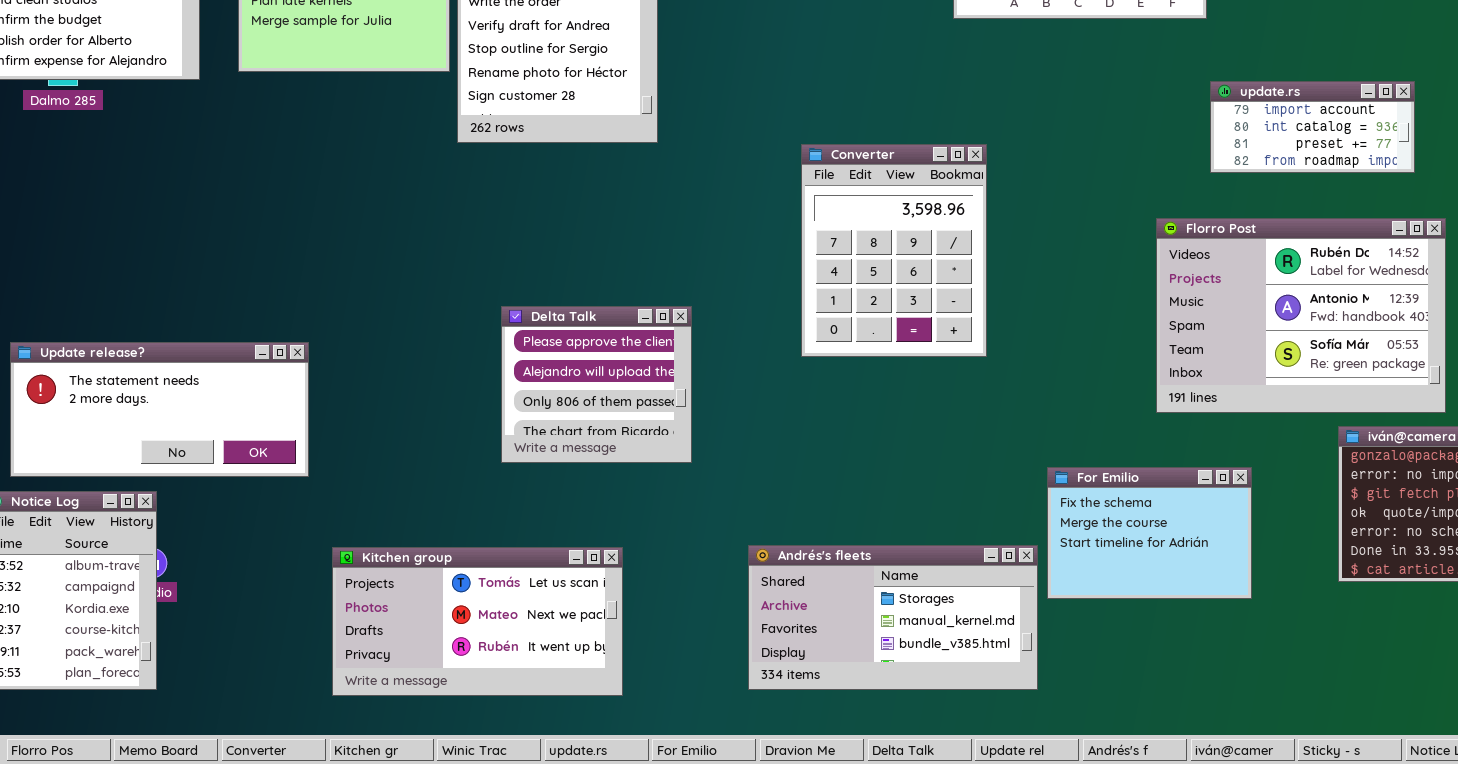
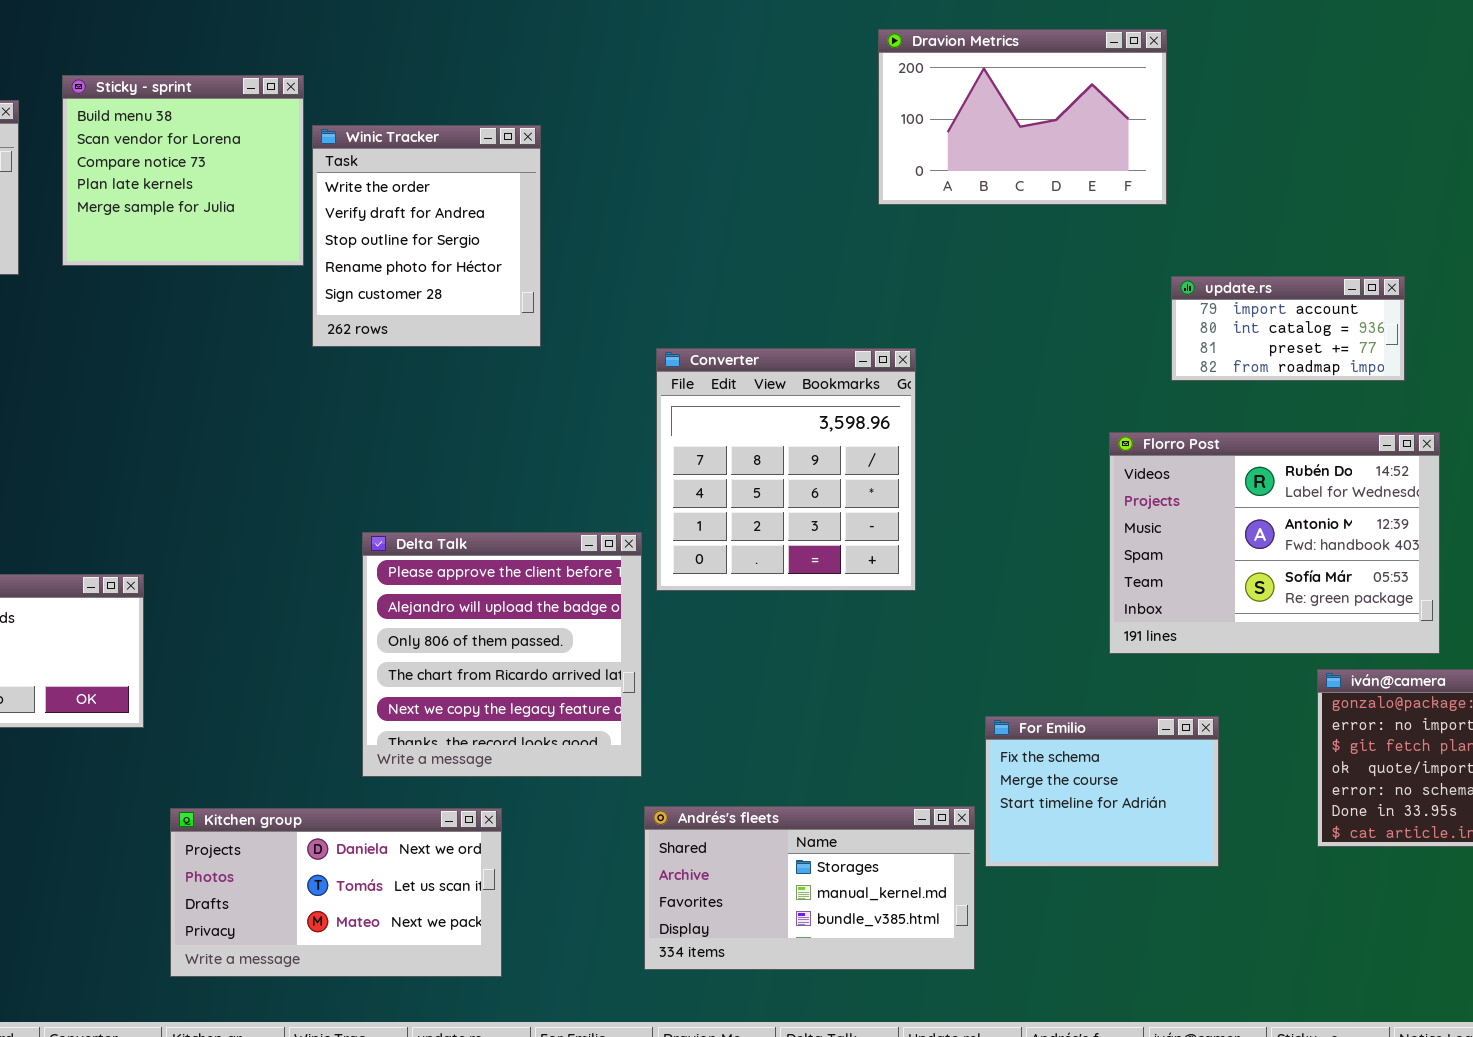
Converter: [801,144,987,357] -> [656,348,916,591], resized
Delta Talk: [501,306,692,463] -> [362,532,642,777], resized
Kitchen group: [332,547,623,696] -> [170,808,502,977], scrolled up 1 row

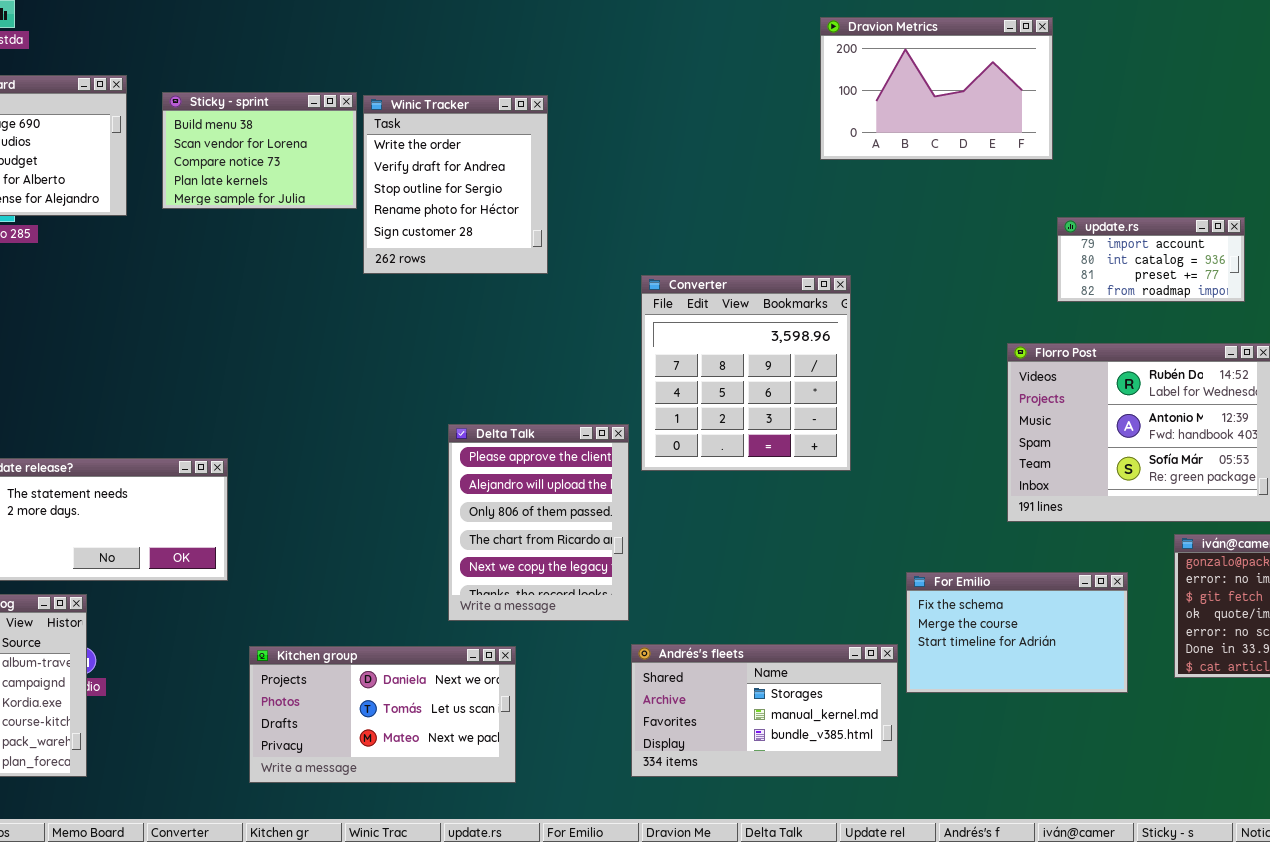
Sticky - sprint: [62,75,304,266] -> [162,92,357,209], resized
Delta Talk: [362,532,642,777] -> [448,424,629,621], resized
For Emilio: [985,716,1219,867] -> [906,572,1128,693], resized

